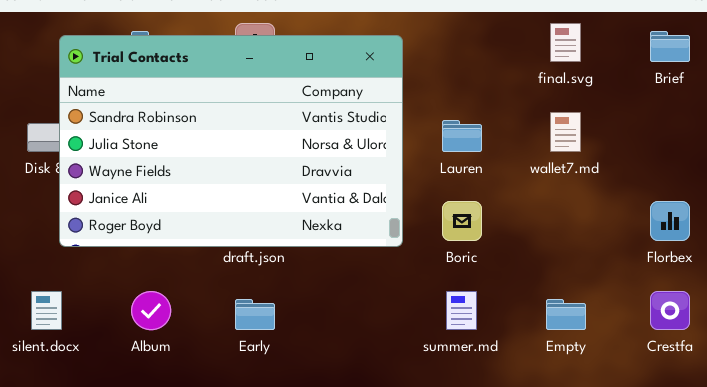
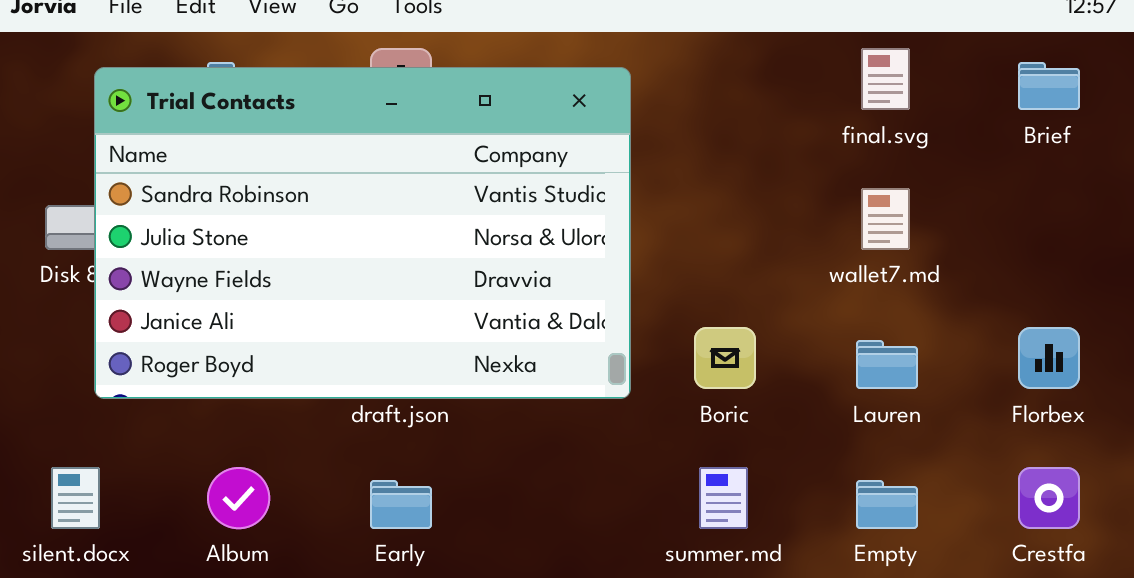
Lauren: [442,120,482,152] -> [856,340,918,389], moved

